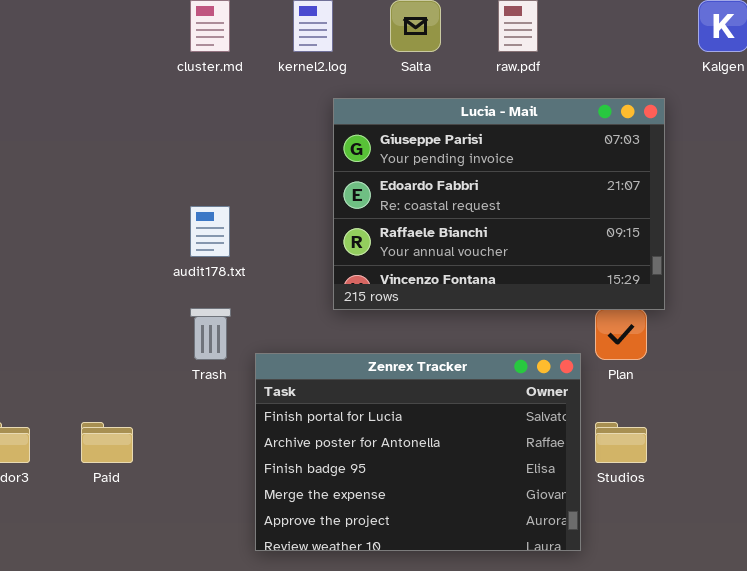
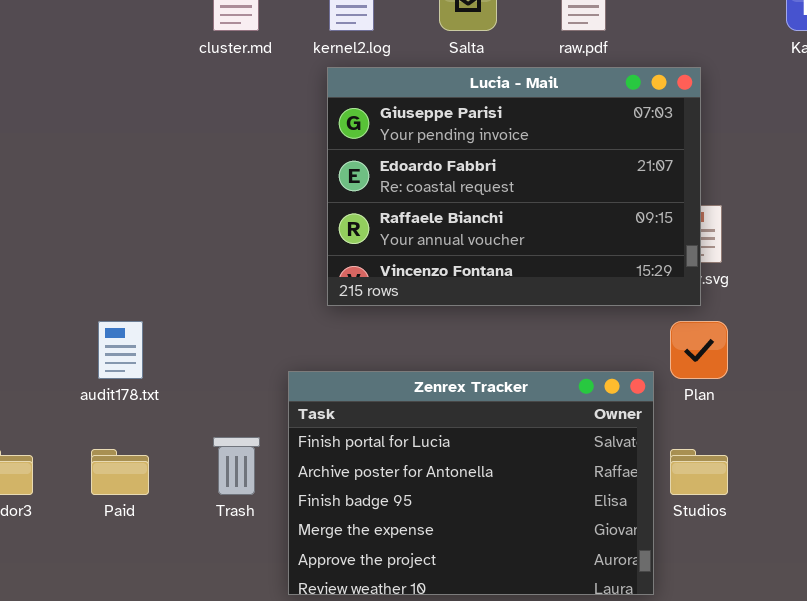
Lucia - Mail: [333,98,665,310] -> [327,67,701,306], moved
audit178.txt: [190,206,230,257] -> [98,321,143,379], moved
Trash: [190,308,231,360] -> [213,437,260,495], moved

